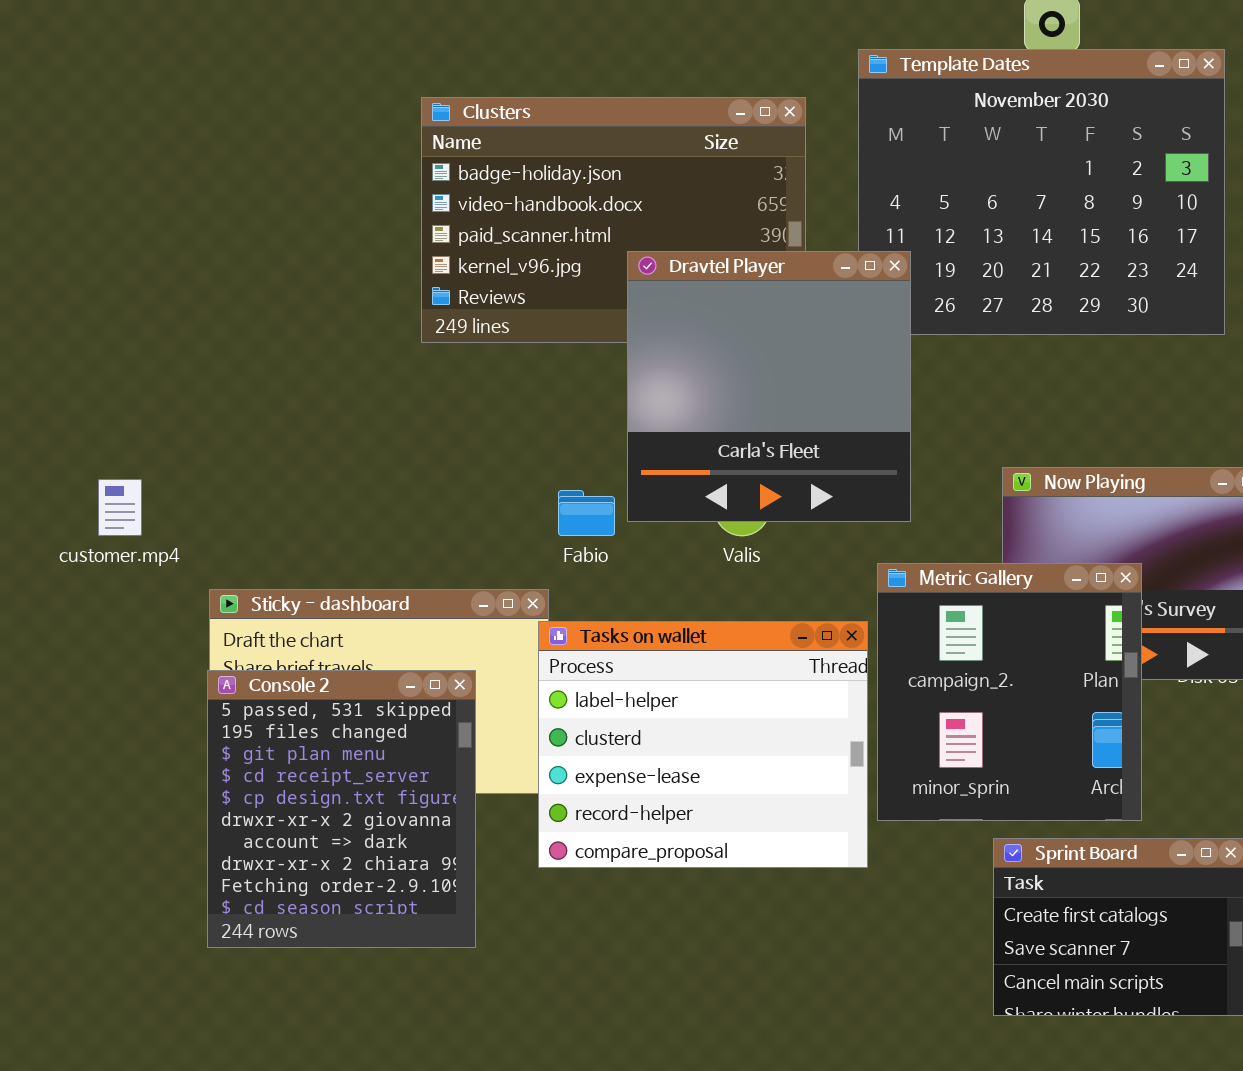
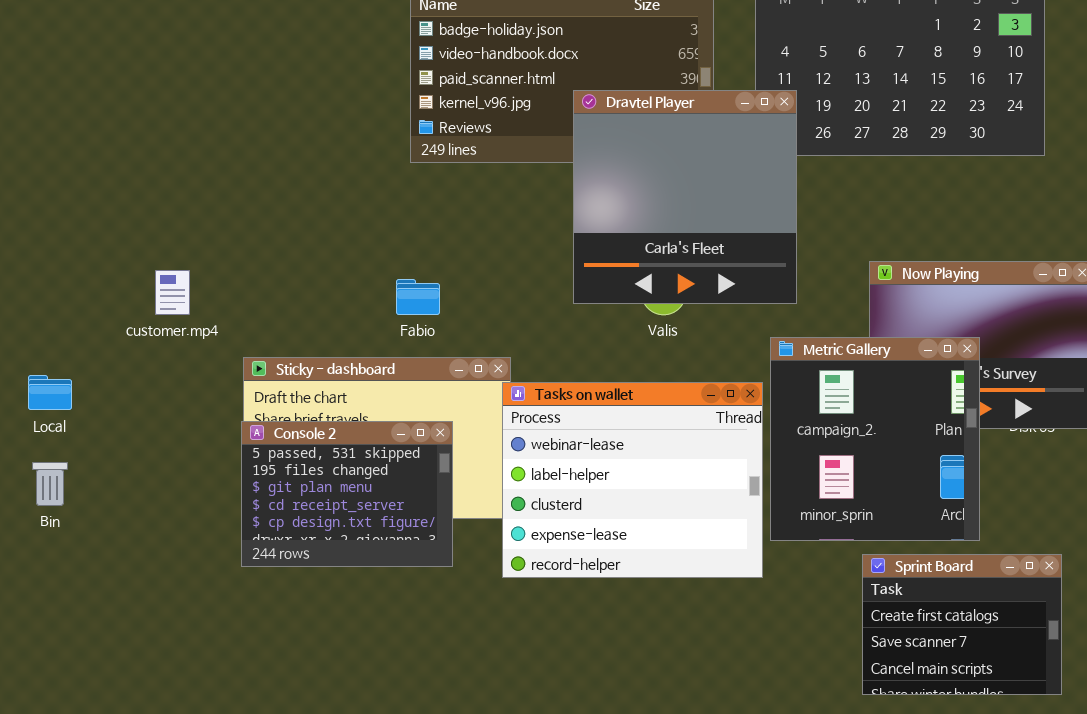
Fabio: [558,490,615,536] -> [396,279,440,315], moved
Tasks on wallet: [538,621,868,868] -> [502,382,763,578], scrolled up 1 row
Console 2: [207,670,476,948] -> [241,421,453,567], resized

